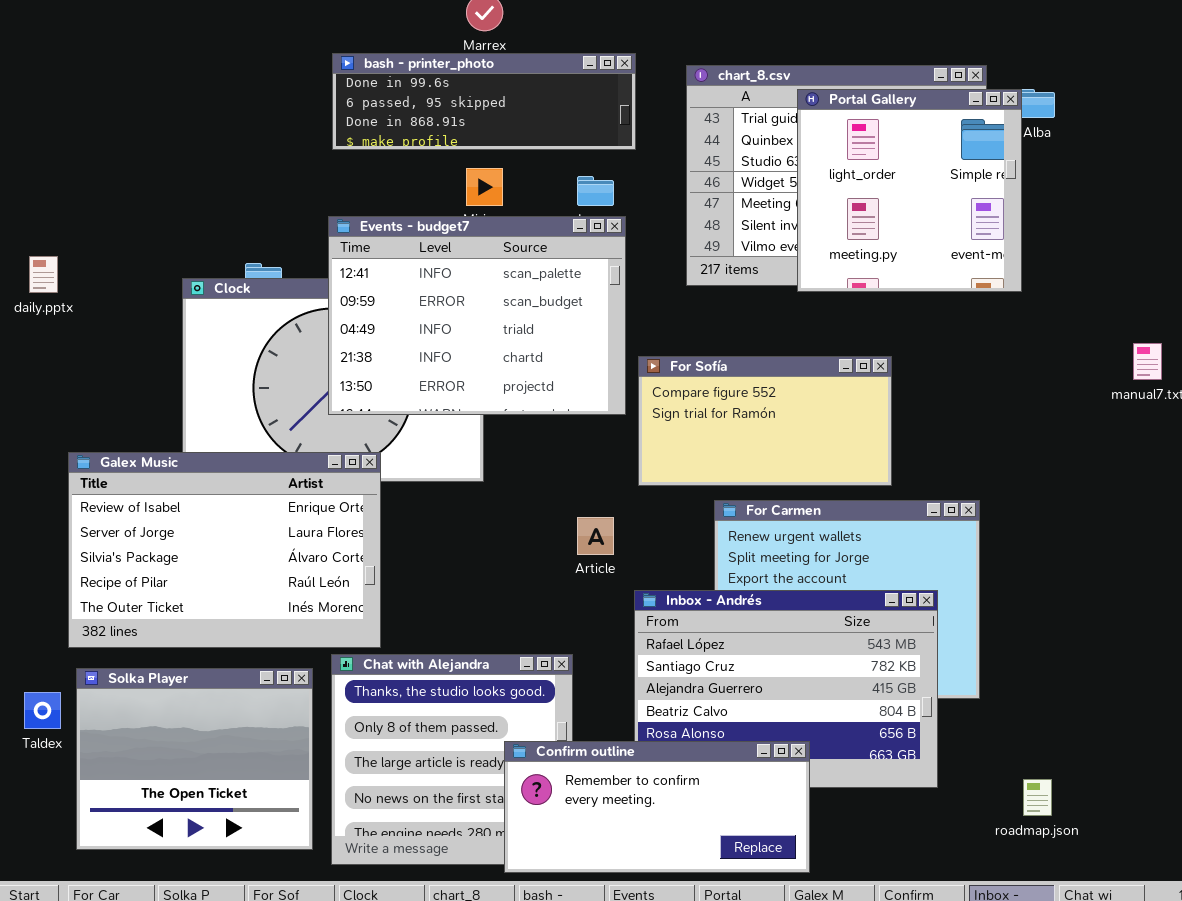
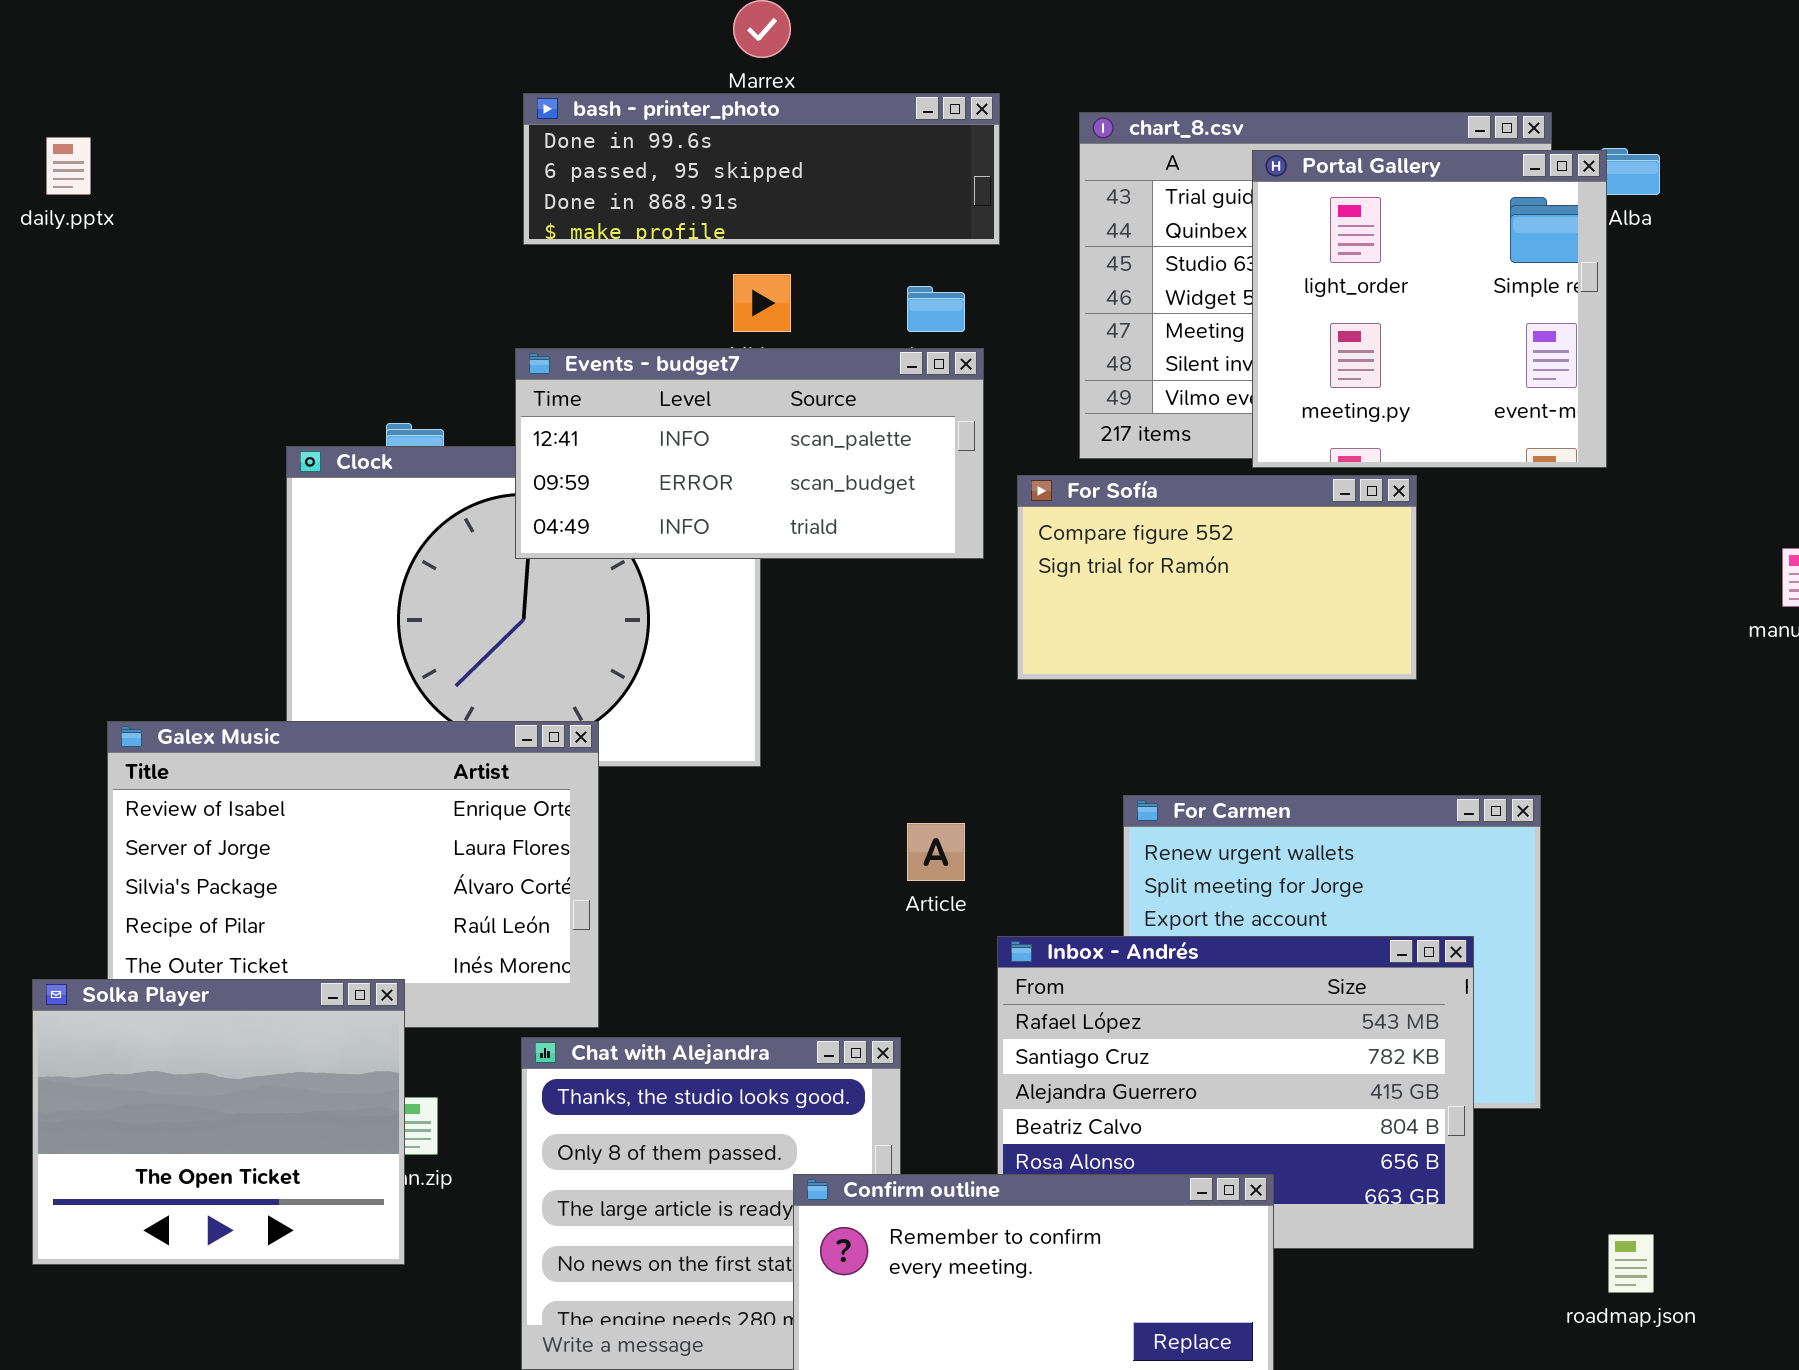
Events - budget7: [328,216,626,415] -> [515,348,984,559], resized
daily.pptx: [29,256,58,293] -> [46,137,91,195], moved
For Sofía: [638,356,892,486] -> [1017,475,1417,680], moved
Solka Player: [76,668,313,850] -> [32,979,405,1265], moved

